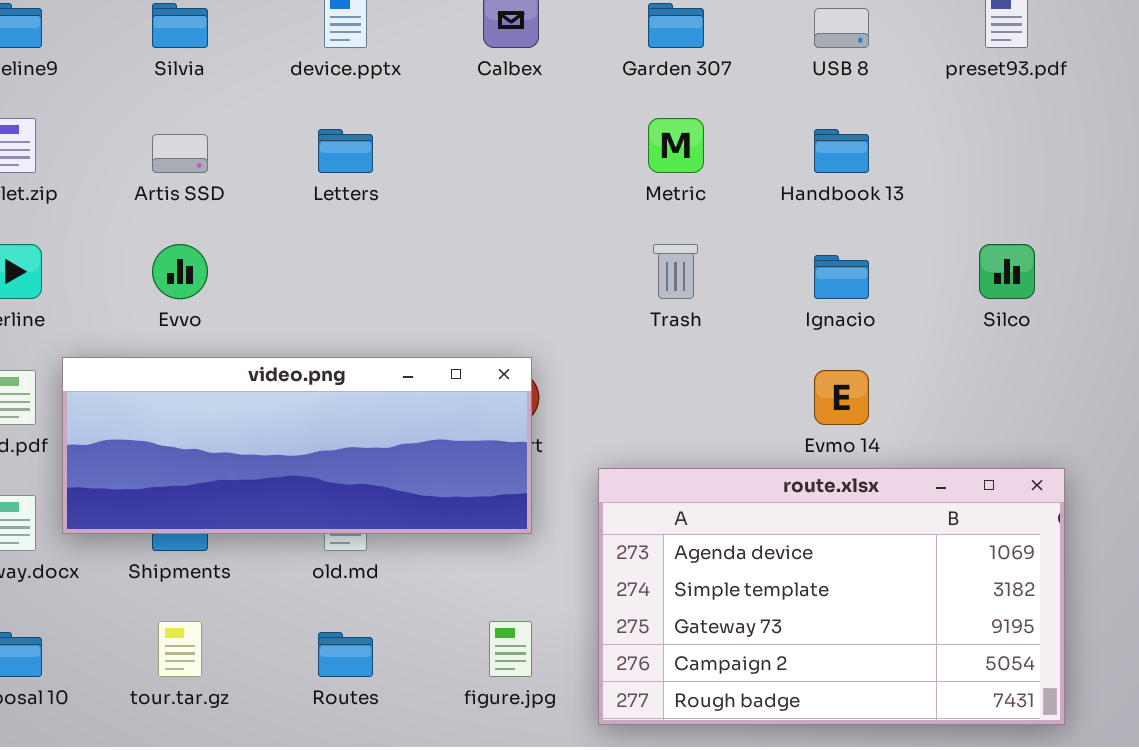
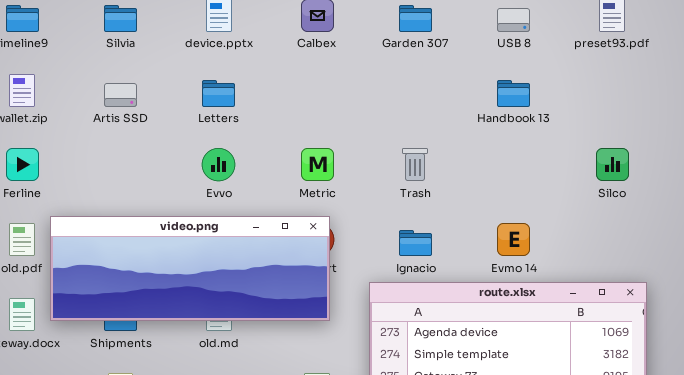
Metric: [648,118,704,173] -> [301,148,334,181], moved
Evvo: [152,244,208,299] -> [202,148,235,181], moved
Ignacio: [814,255,869,299] -> [399,230,432,256], moved

